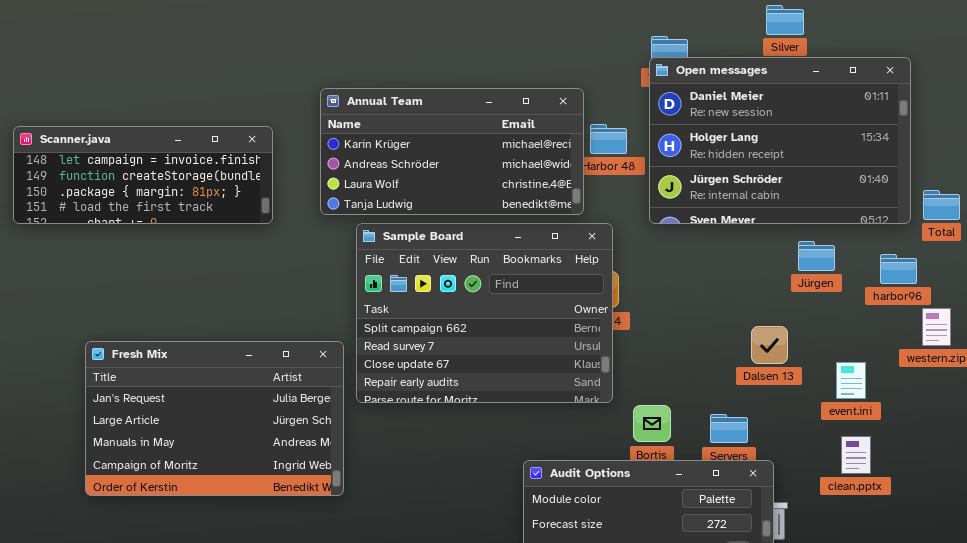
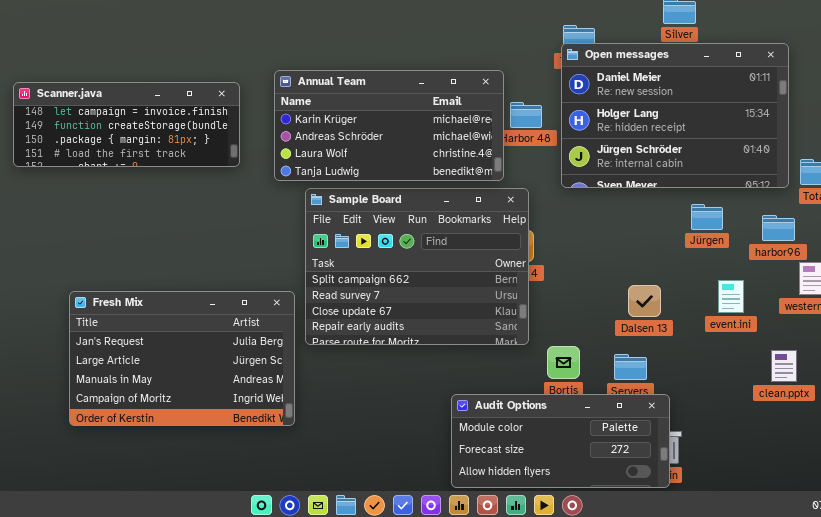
Scanner.java: [13,126,273,224] -> [13,82,240,167], moved
Dalsen 13: [751,326,788,364] -> [628,285,661,317], moved
event.ini: [836,362,866,399] -> [718,280,744,313], moved
clean.pptx: [841,436,871,474] -> [771,350,797,382], moved

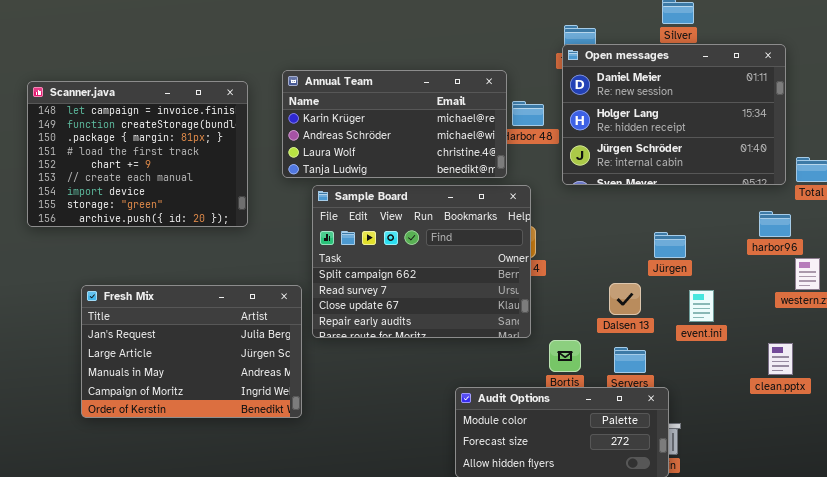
Scanner.java: [13,82,240,167] -> [27,81,248,227], resized
Jürgen: [691,204,723,230] -> [654,232,686,258], moved
event.ini: [718,280,744,313] -> [689,290,714,322], moved
Dalsen 13: [628,285,661,317] -> [609,283,641,315], moved

